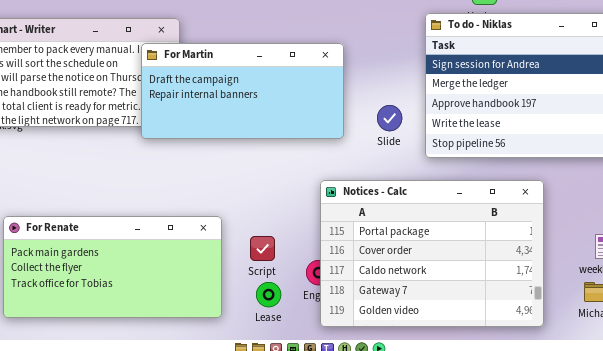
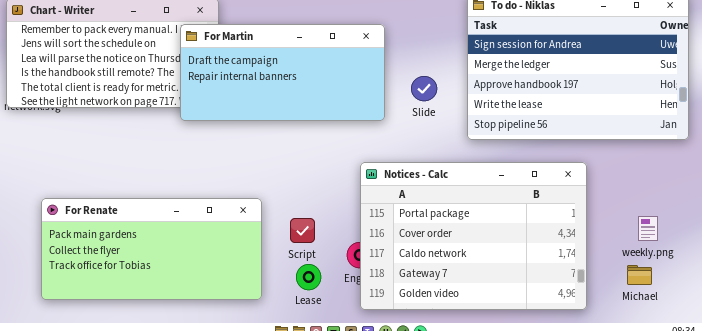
Slide: [377,105,402,131] -> [411,76,437,101], moved

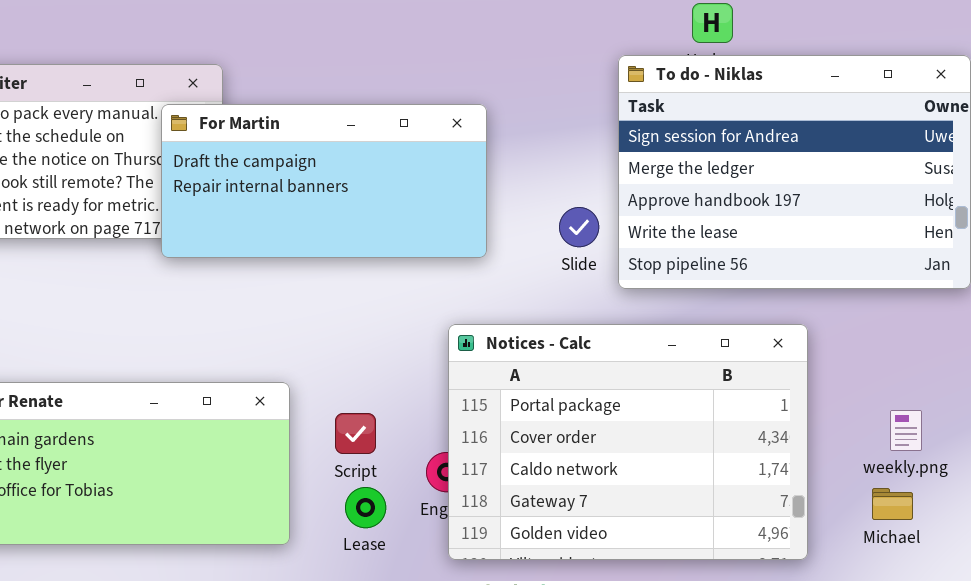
Slide: [411,76,437,101] -> [559,207,599,247], moved

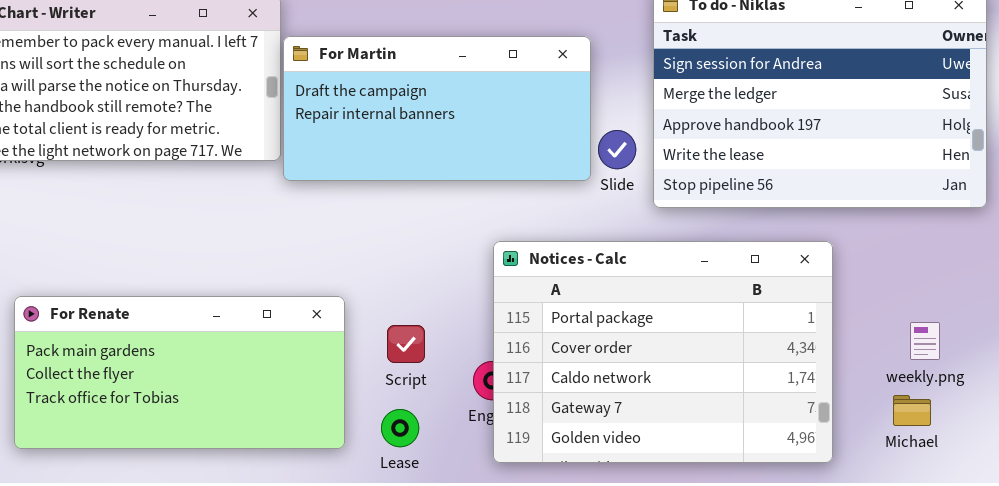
For Martin: [161,104,487,258] -> [283,36,591,181], moved
Lease: [345,487,386,528] -> [381,409,419,447], moved

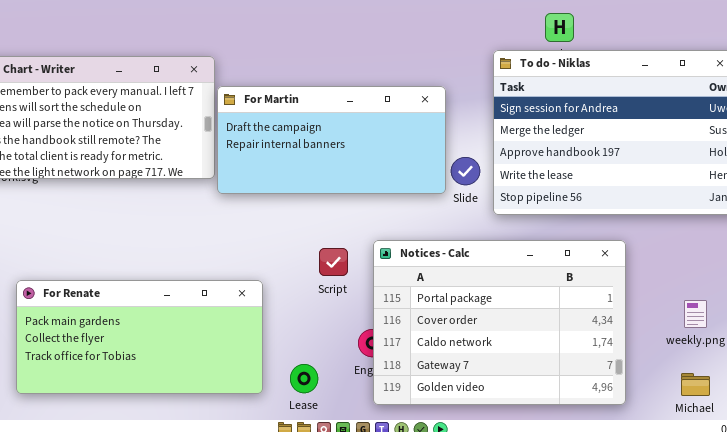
Script: [387,325,425,363] -> [319,248,348,276], moved
Michael: [893,395,931,426] -> [681,373,710,396], moved

